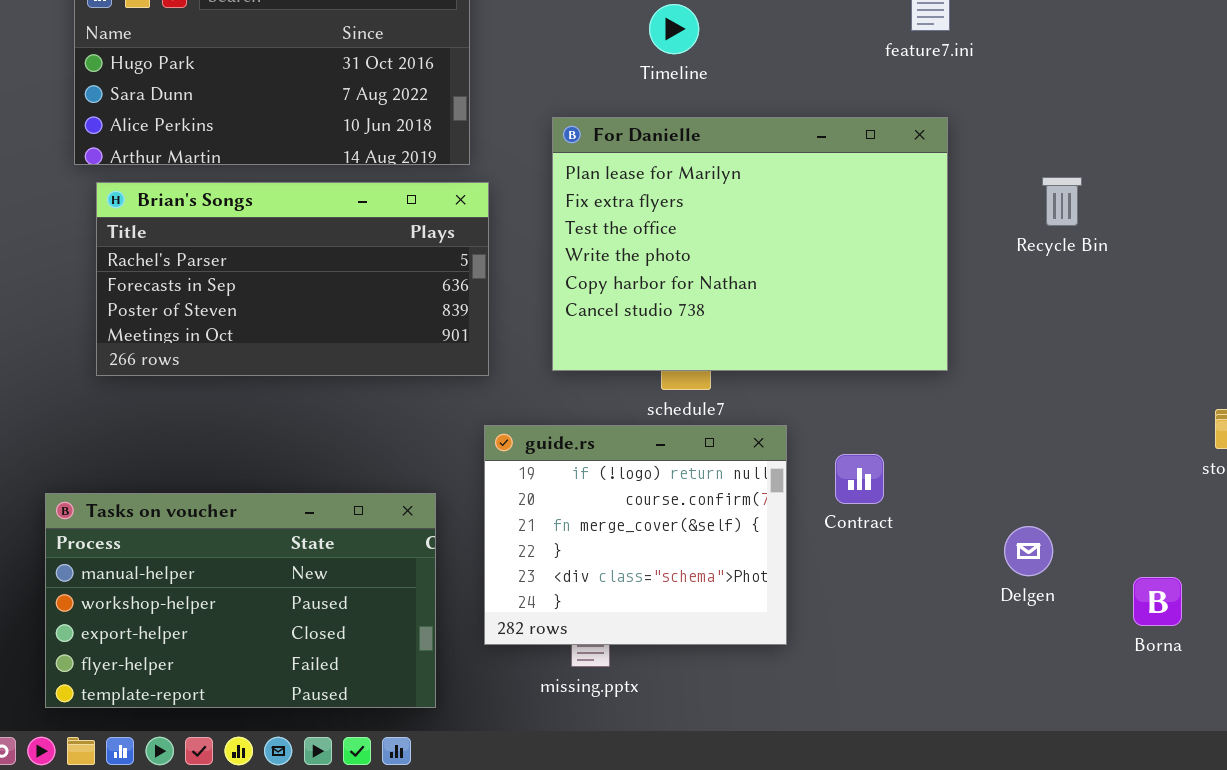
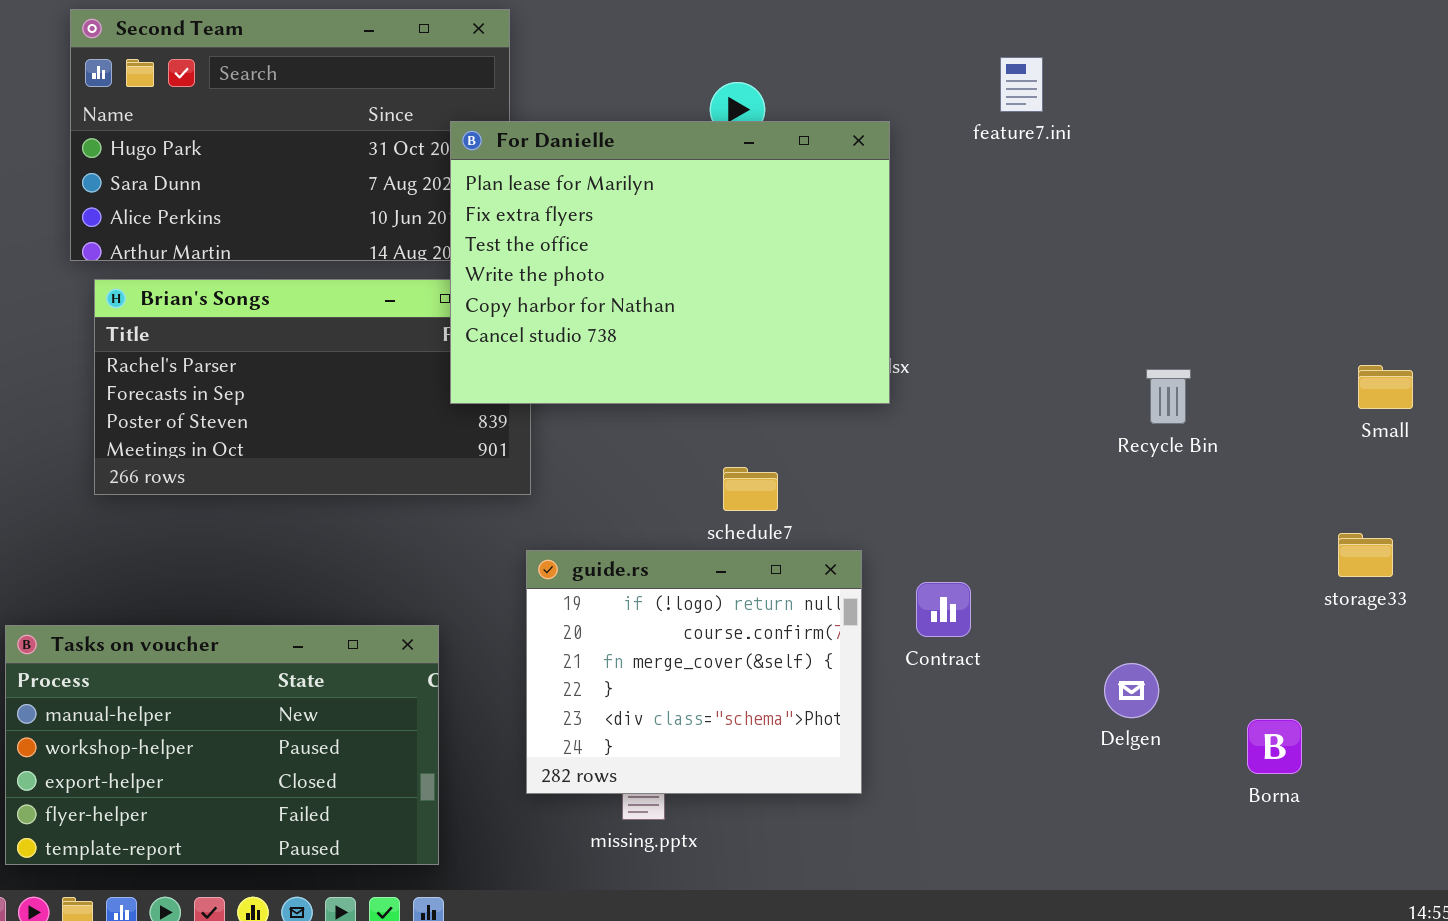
For Danielle: [552,117,948,371] -> [450,121,890,404], moved
Recycle Bin: [1042,177,1082,226] -> [1146,369,1191,424], moved
Tasks on voucher: [45,493,436,708] -> [5,625,439,865], moved

